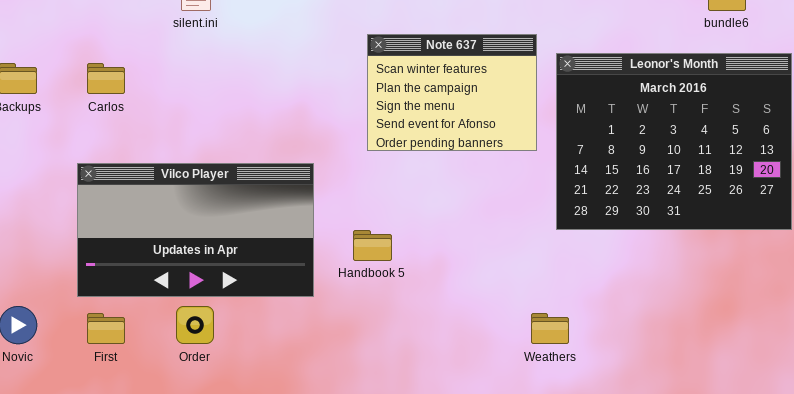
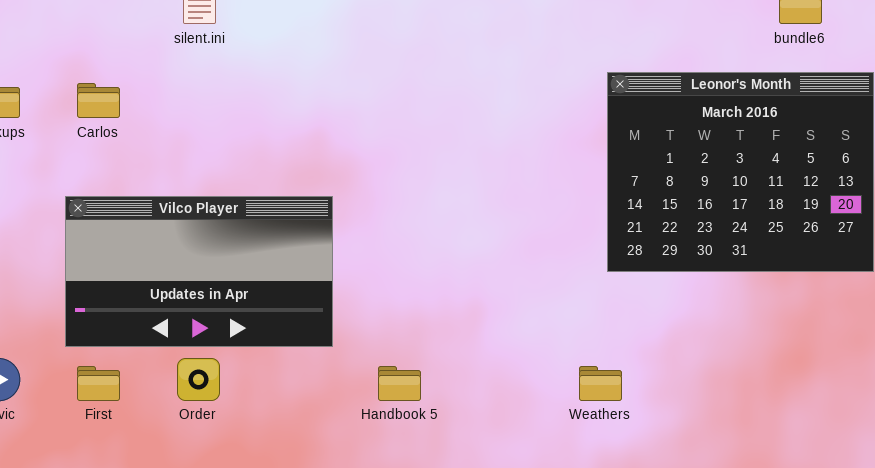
Note 637: [367,34,537,151] -> none, closed
Handbook 5: [353,230,392,261] -> [378,366,421,401], moved

